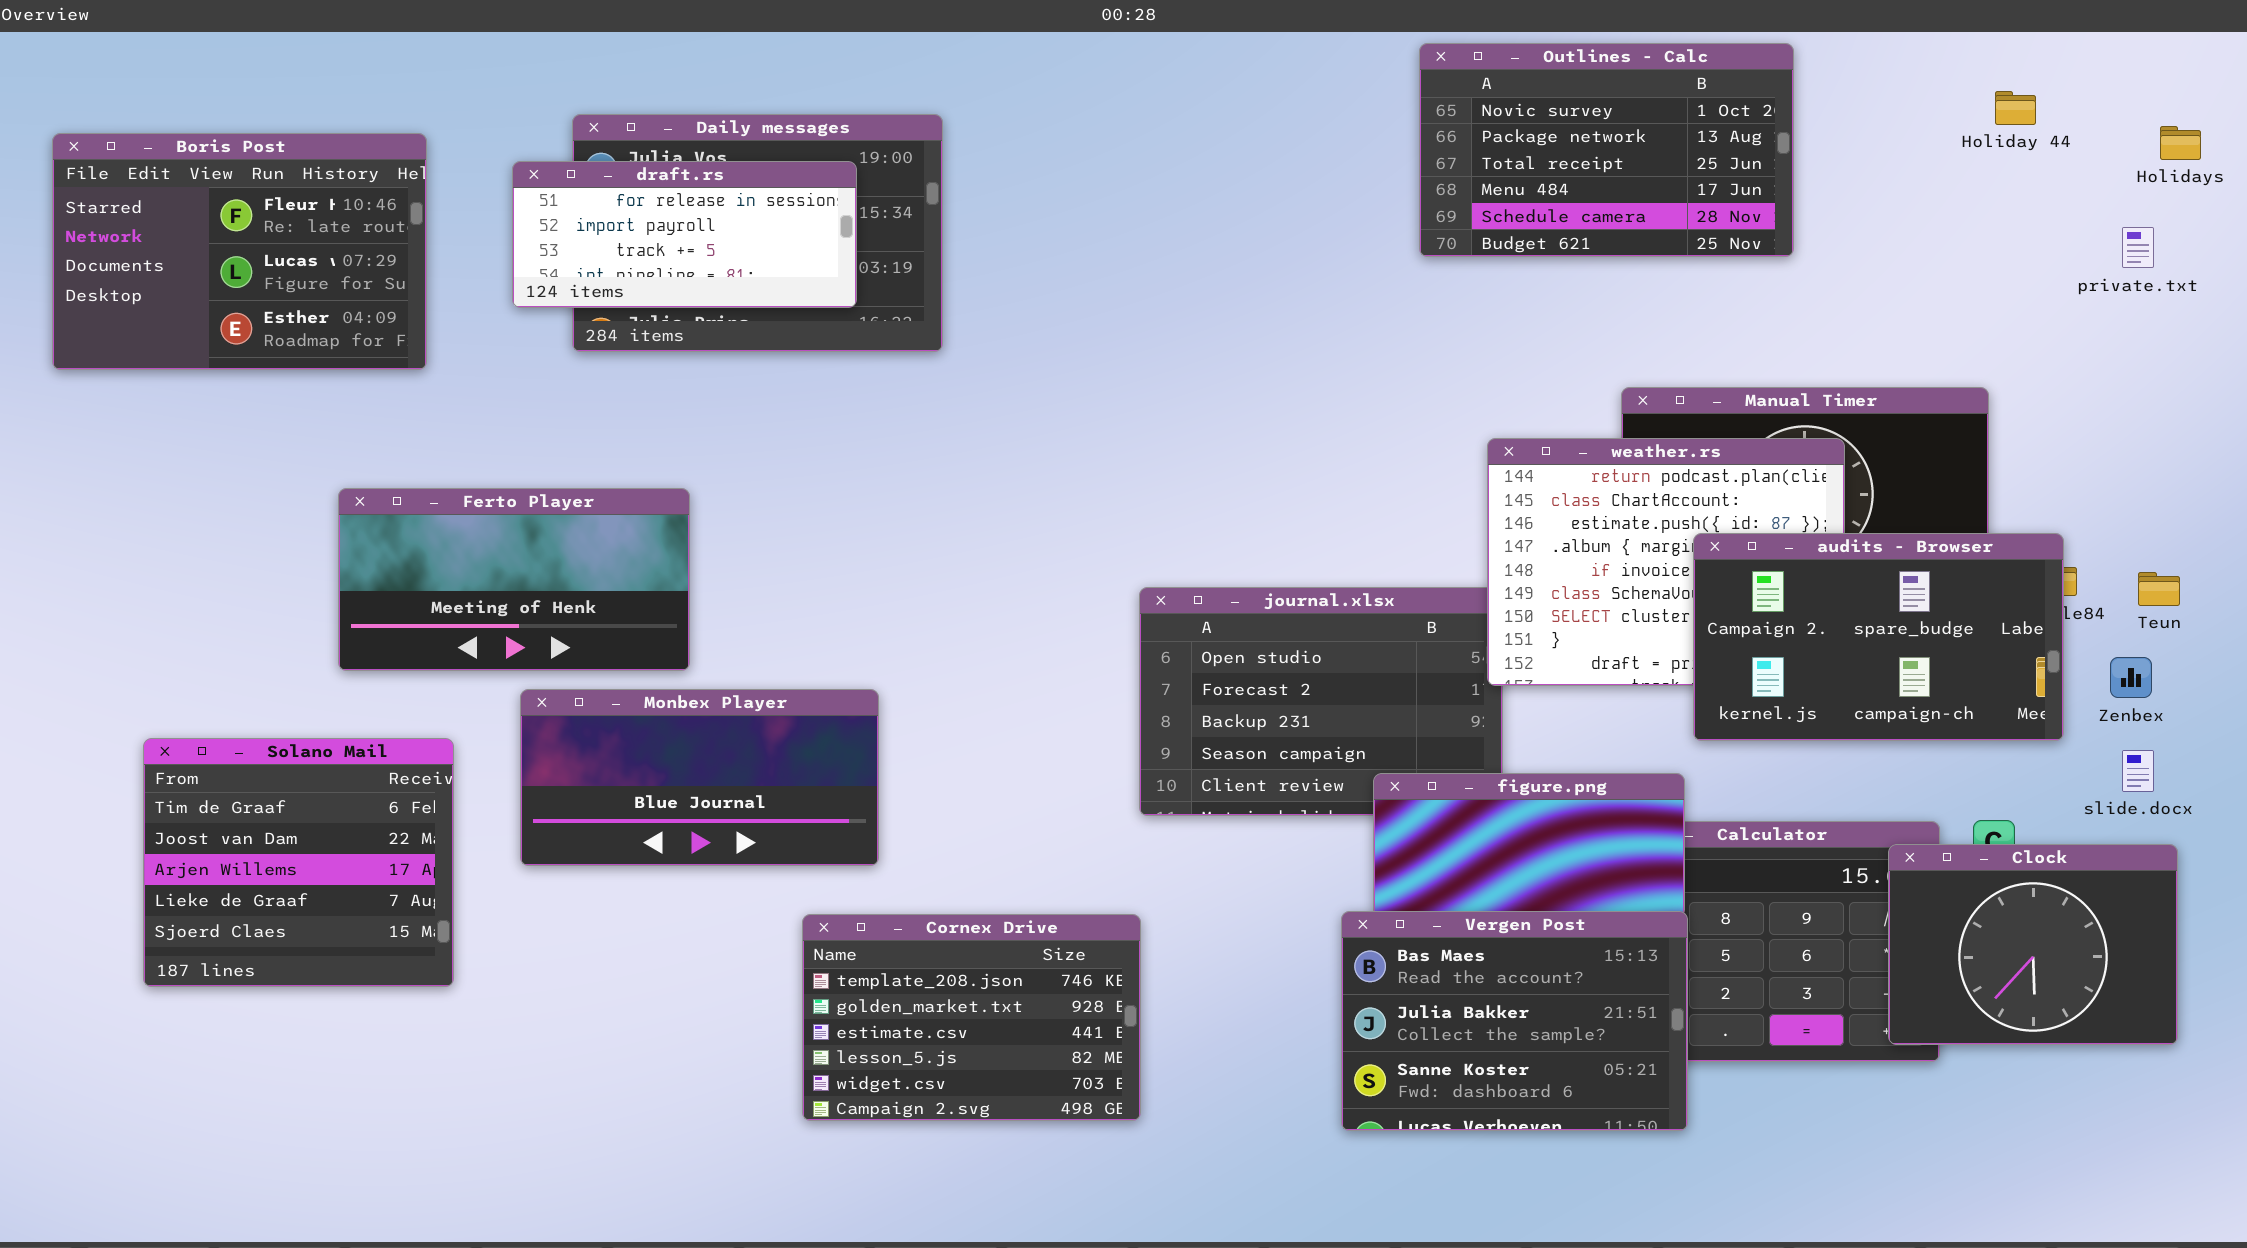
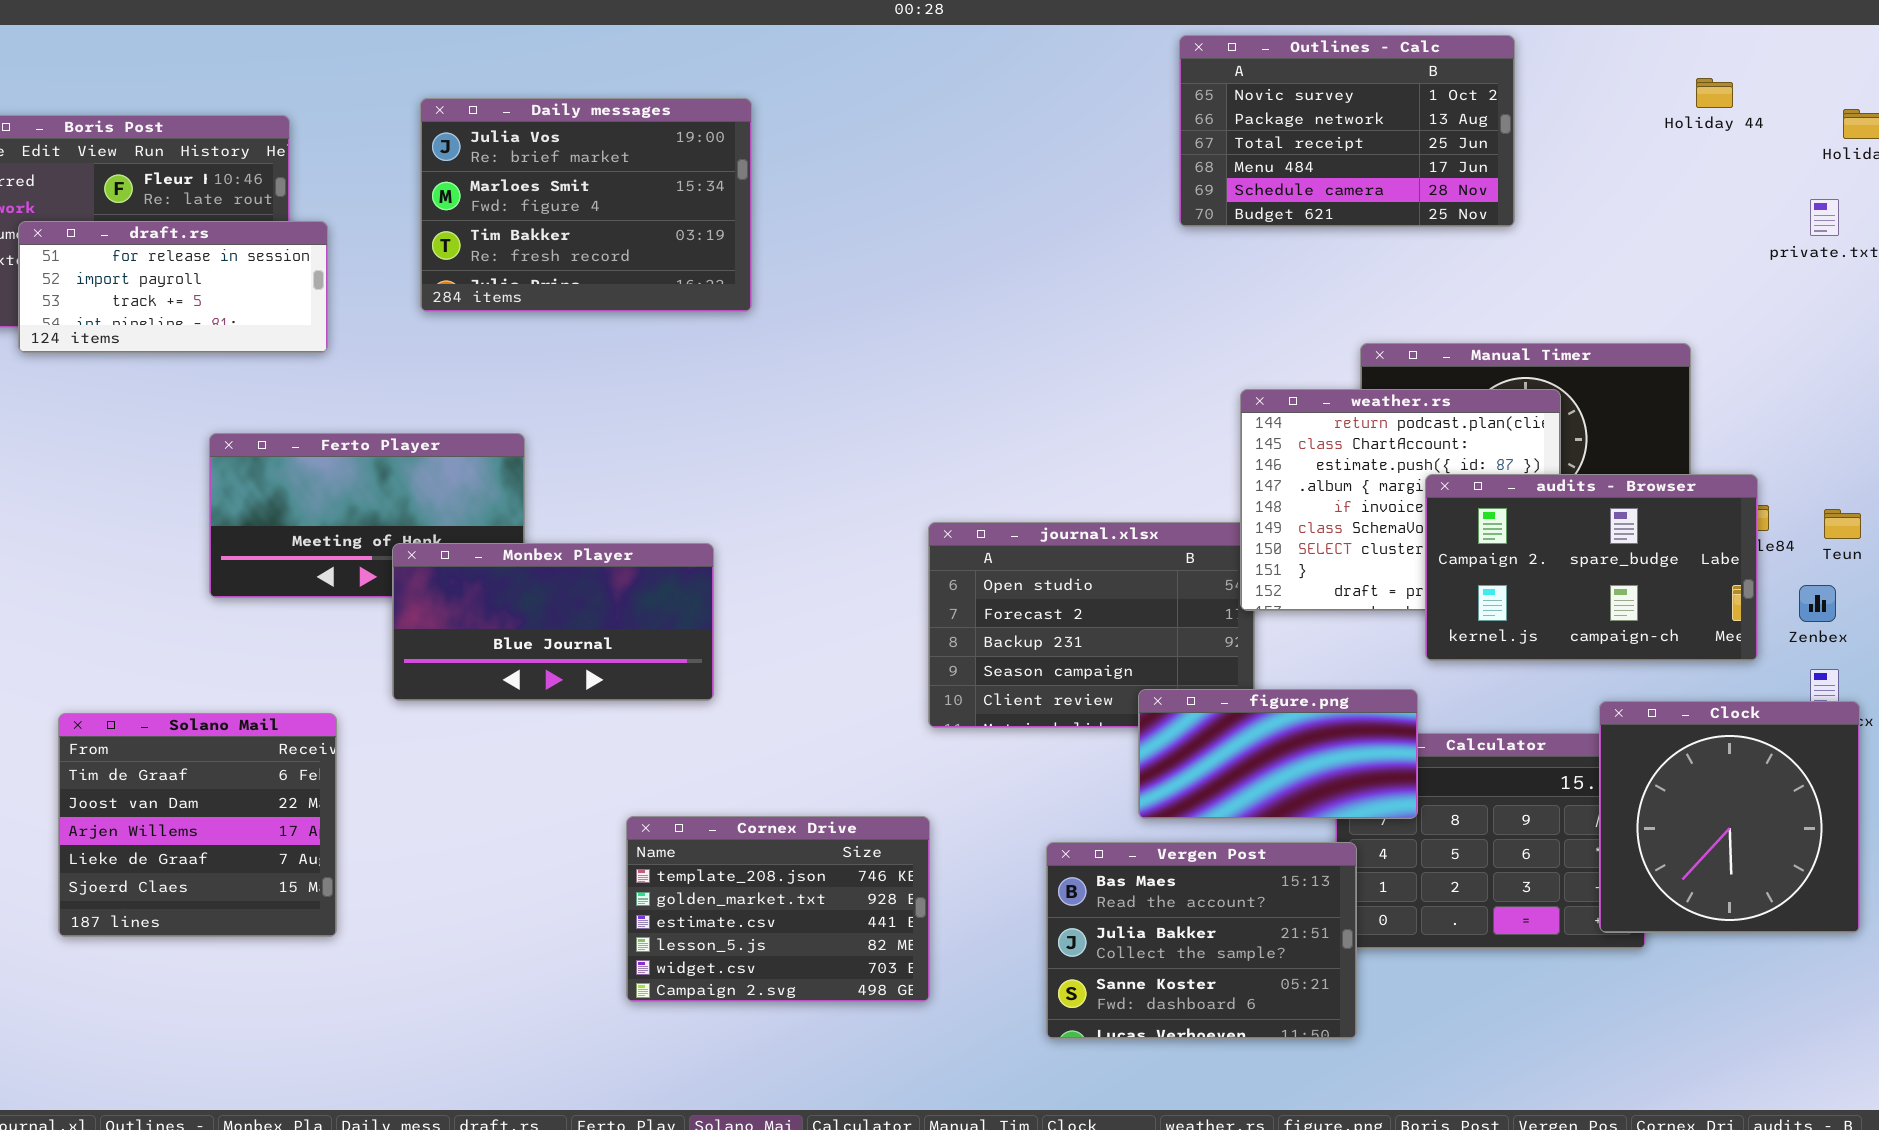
draft.rs: [512,161,857,308] -> [18,221,328,353], moved
Monbex Player: [520,689,879,866] -> [392,543,714,701], moved
Solano Mail: [143,738,454,987] -> [58,713,337,937], moved
Clock: [1888,844,2178,1045] -> [1599,701,1860,933], resized
Vergen Post: [1341,911,1688,1131] -> [1046,842,1357,1039], moved

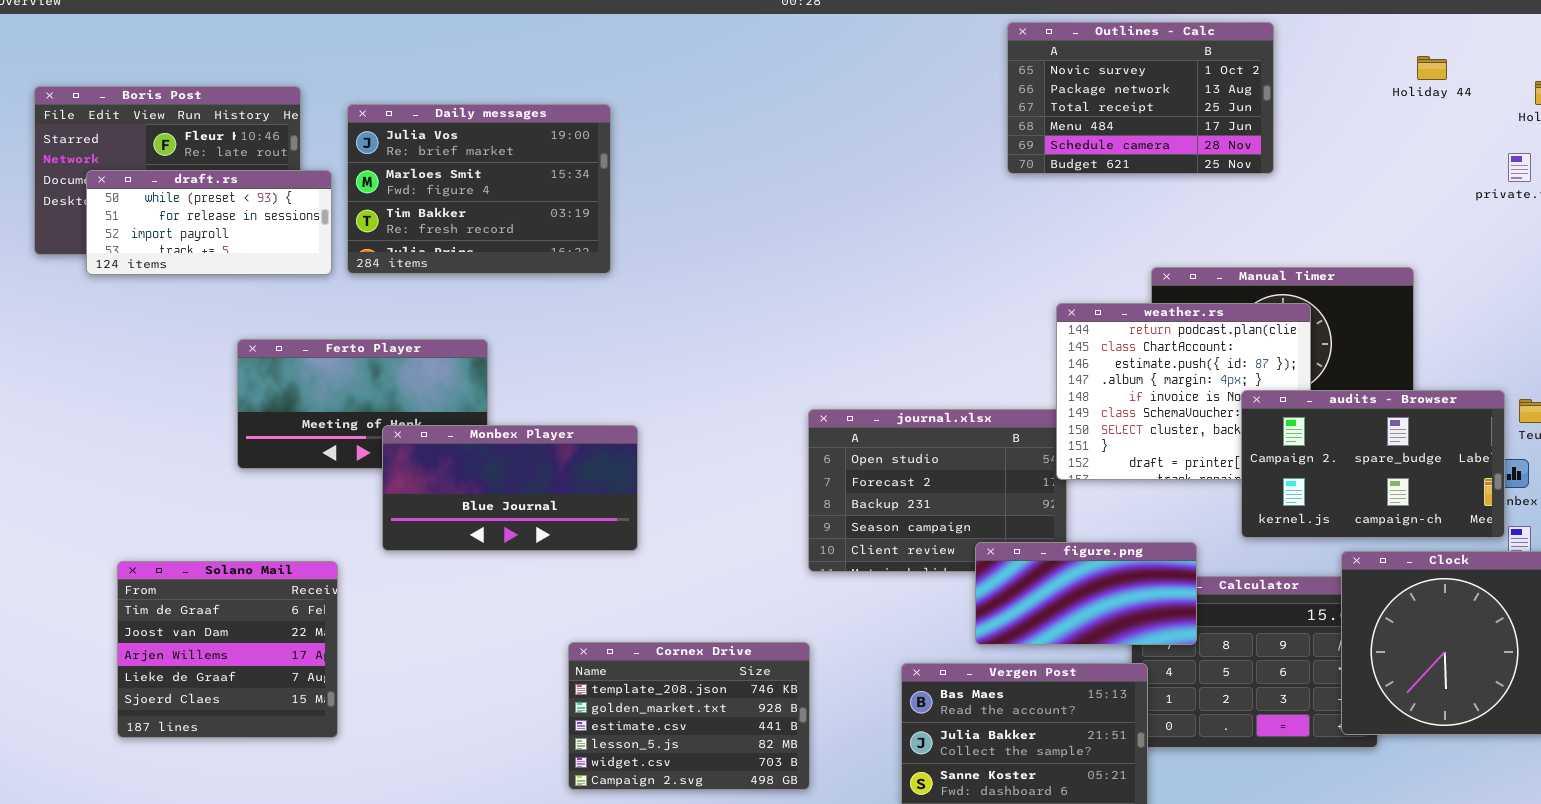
Daily messages: [420,98,752,312] -> [347,104,611,274], moved
draft.rs: [18,221,328,353] -> [86,170,332,275], scrolled up 1 row
audits - Browser: [1425,474,1758,661] -> [1241,390,1505,538], moved

